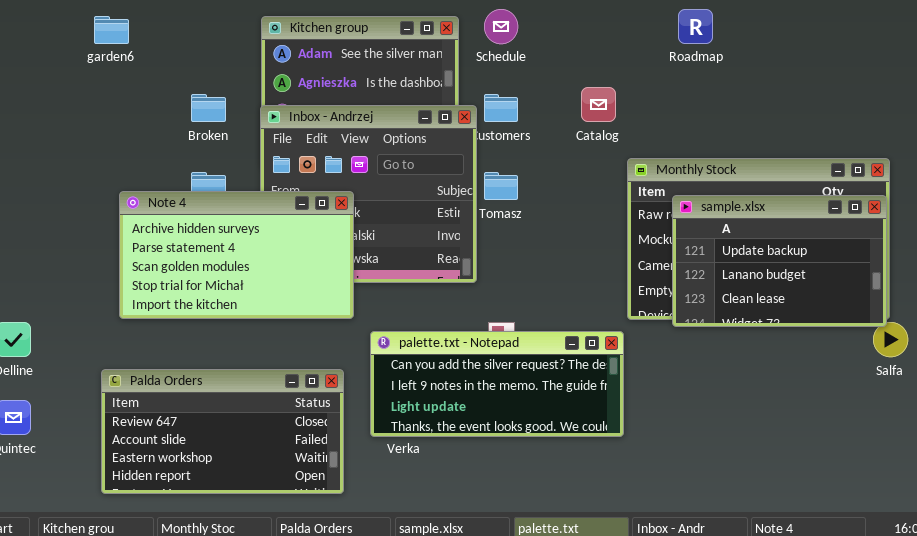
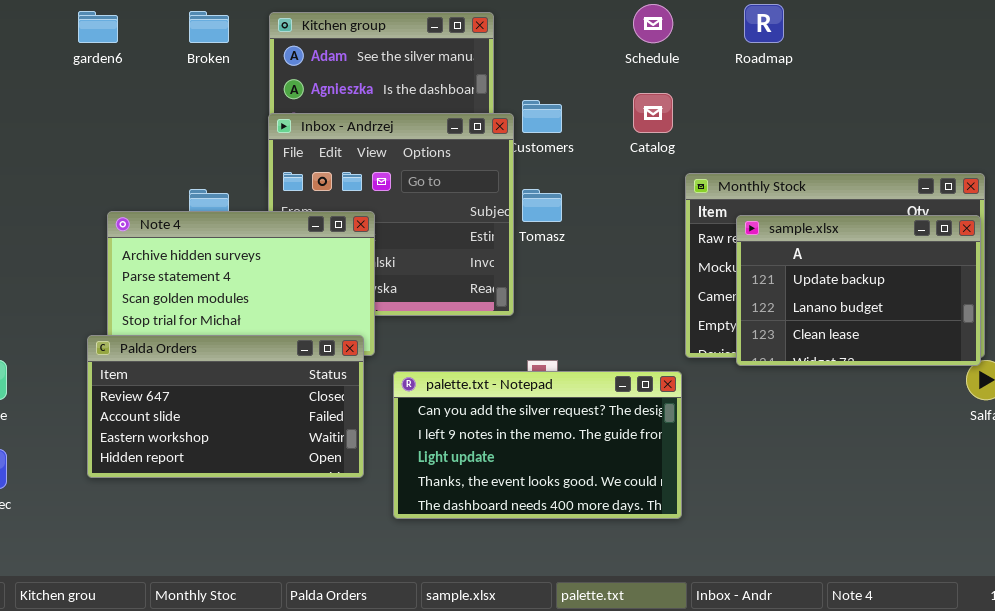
Schedule: [484,9,518,44] -> [633,4,673,43], moved
Broken: [191,94,226,122] -> [189,11,229,43], moved
palette.txt - Notepad: [370,331,624,437] -> [393,371,682,519], resized
Palda Orders: [101,369,344,494] -> [87,335,364,478], moved

